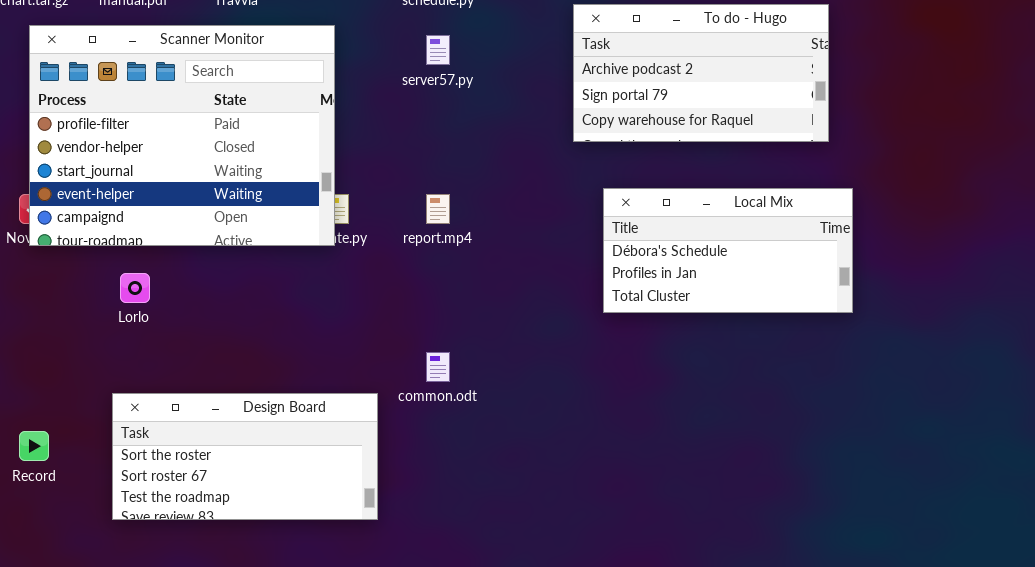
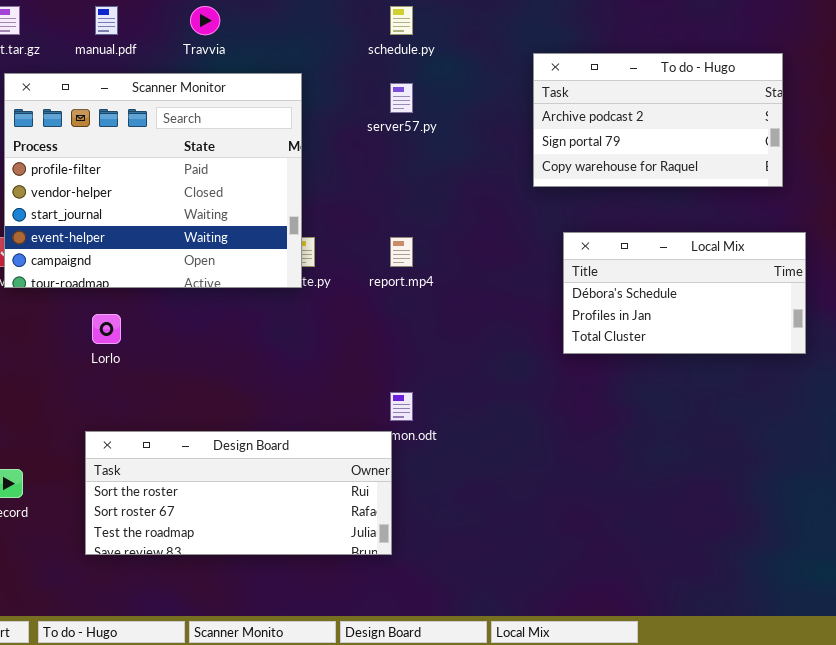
Design Board: [112,393,378,520] -> [85,431,392,555], resized

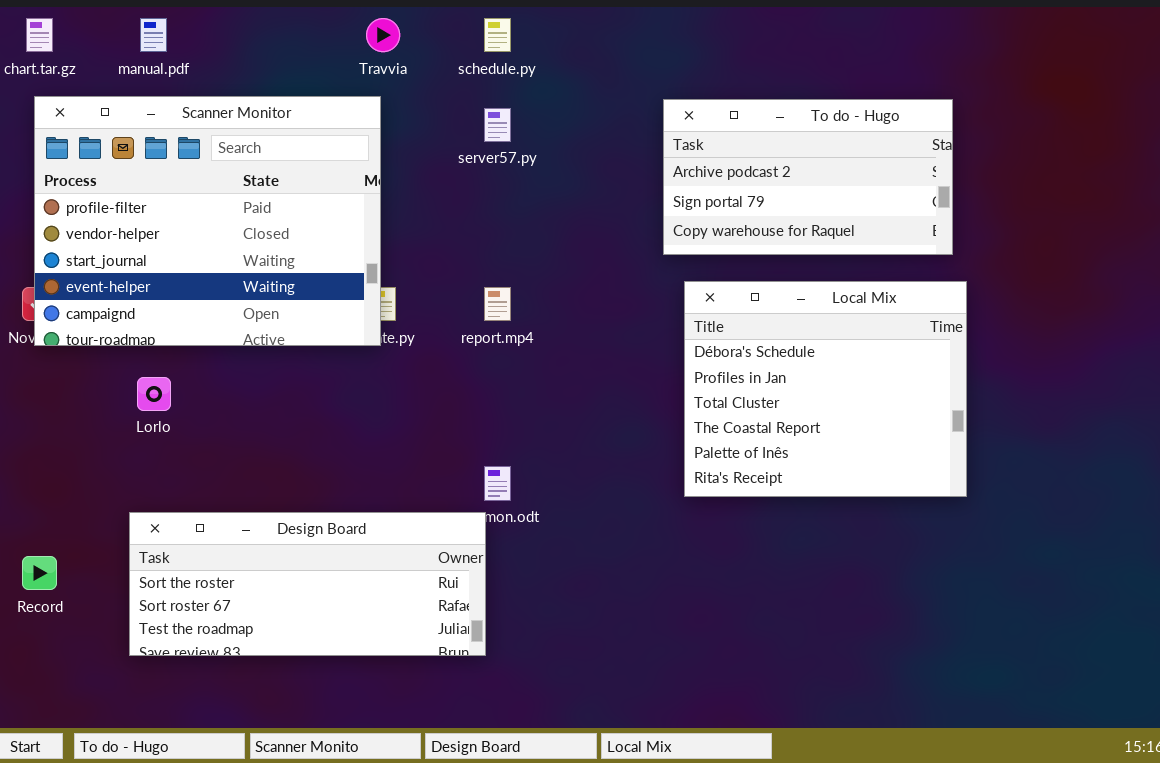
Travvia: [190,6,220,35] -> [366,18,400,52], moved
To do - Hugo: [533,53,783,187] -> [663,99,953,255], moved
Local Mix: [563,232,806,354] -> [684,281,967,497], resized

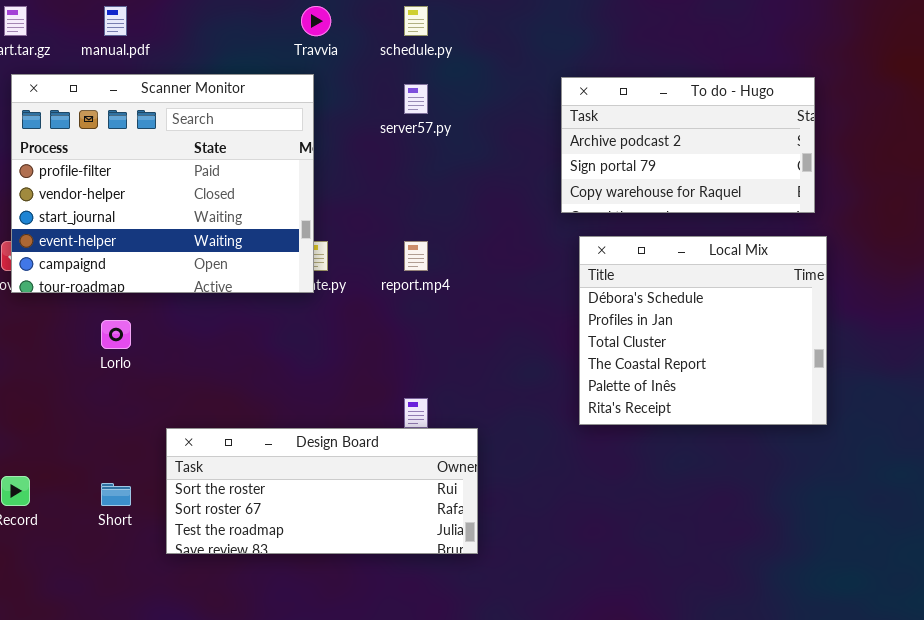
Design Board: [129,512,486,656] -> [166,428,478,554], moved

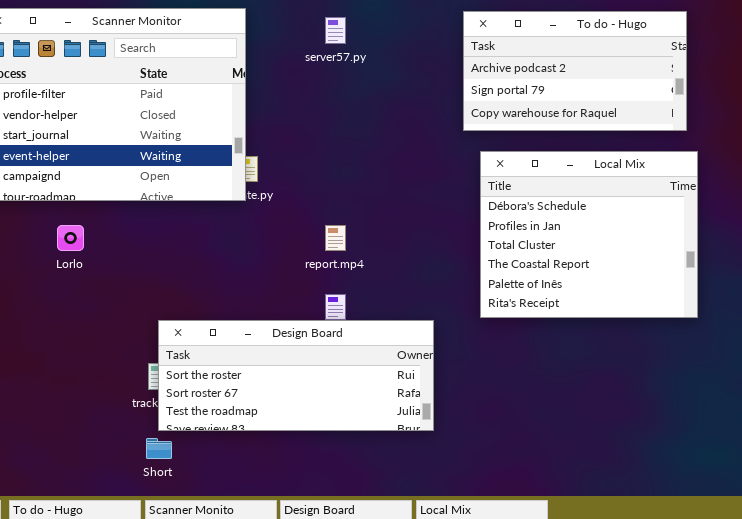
report.mp4: [404,241,428,271] -> [325,225,346,251], moved
Design Board: [166,428,478,554] -> [158,320,434,431], moved
Short: [101,483,131,506] -> [146,438,172,459], moved

